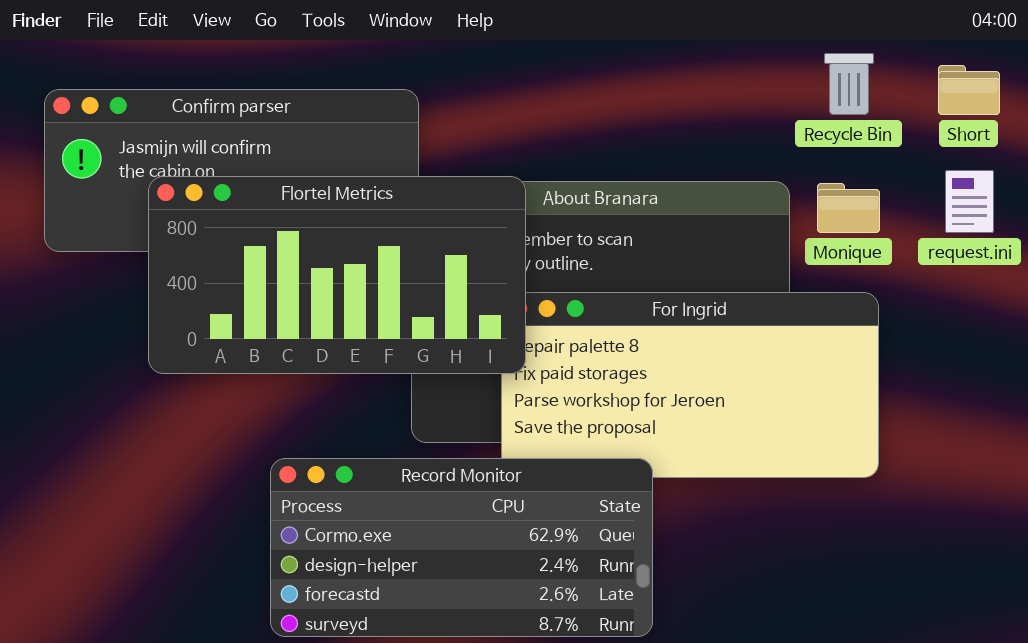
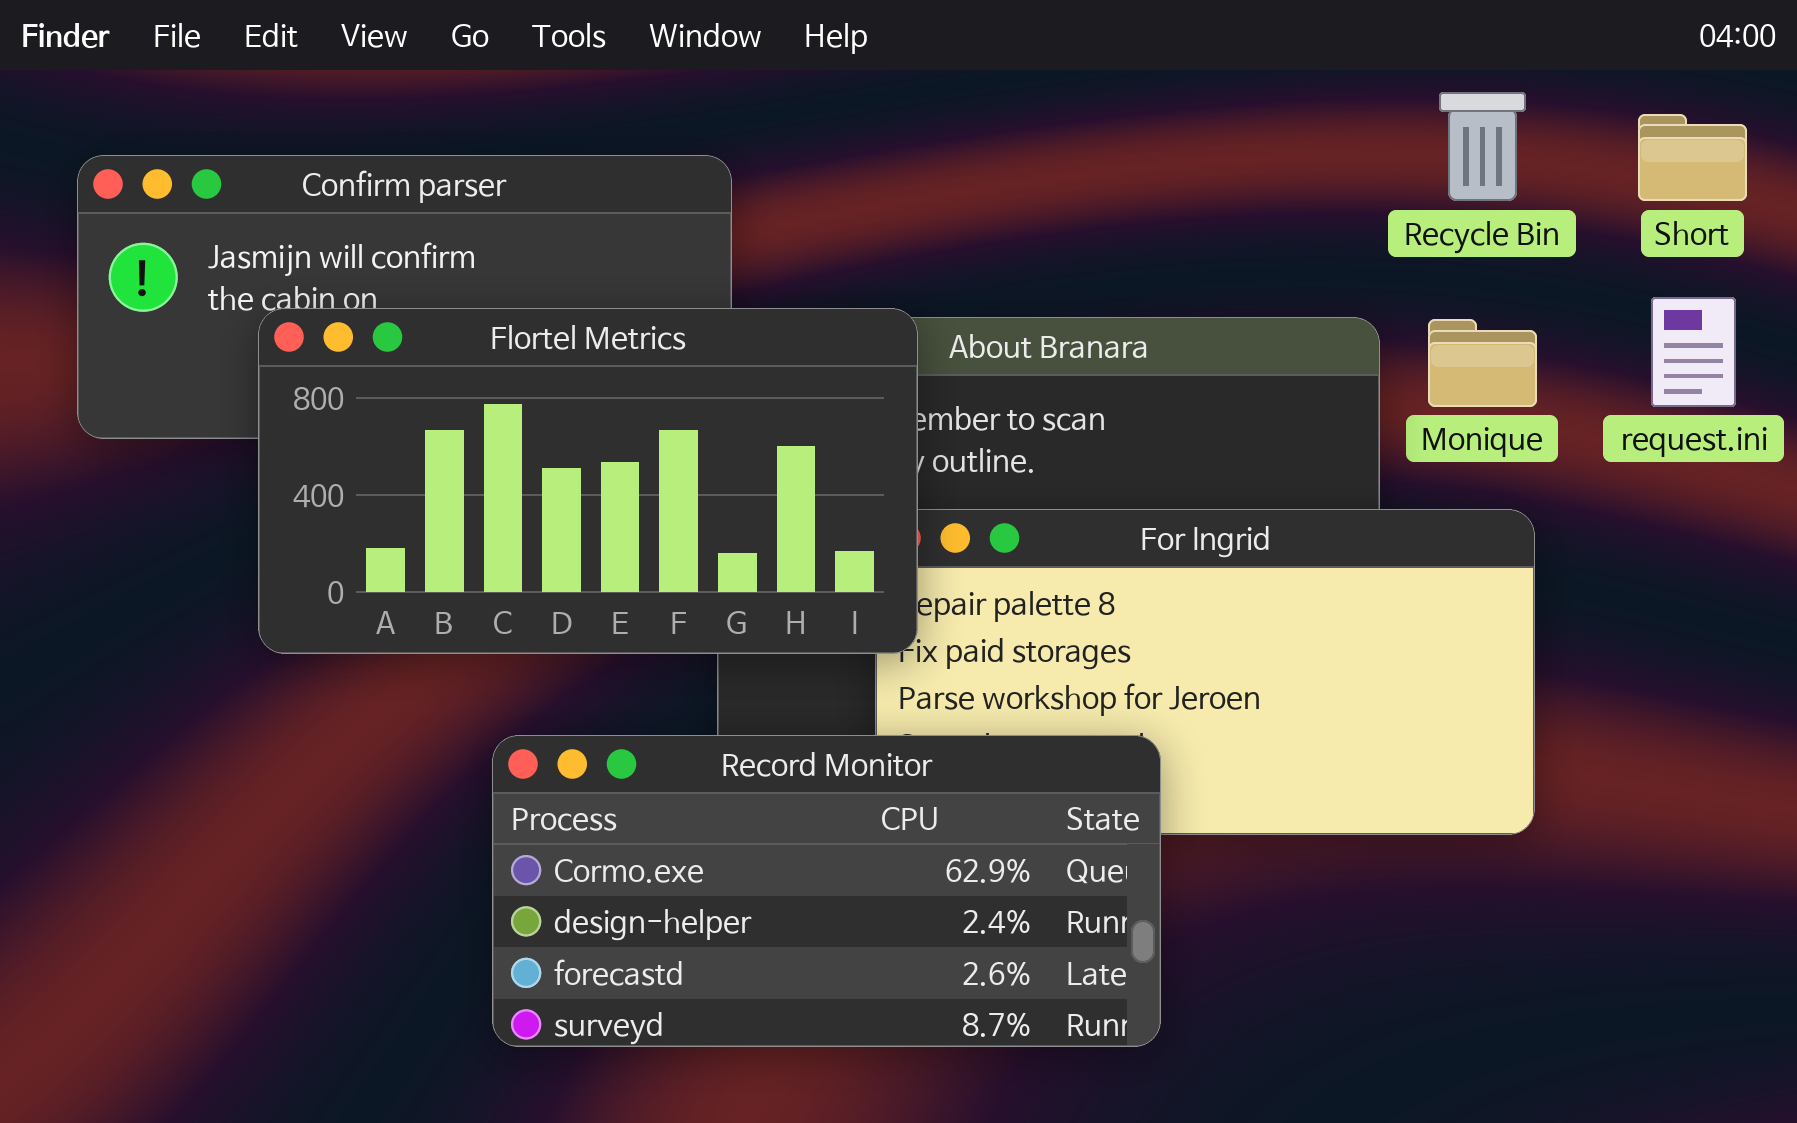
Record Monitor: [270,458,653,637] -> [492,735,1161,1047], moved

